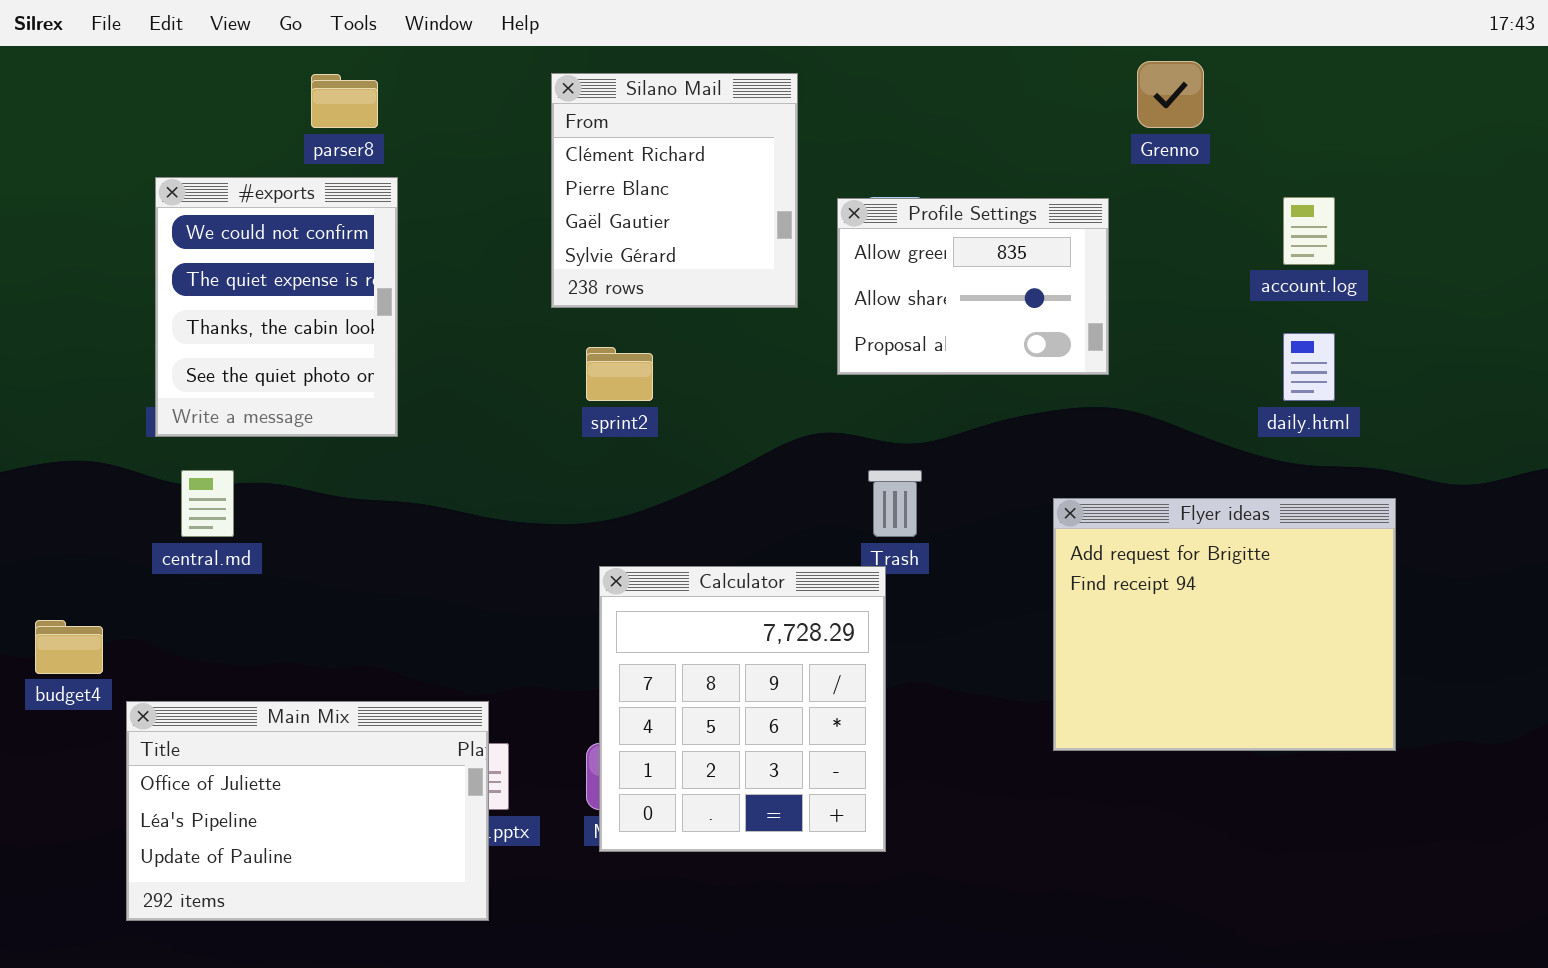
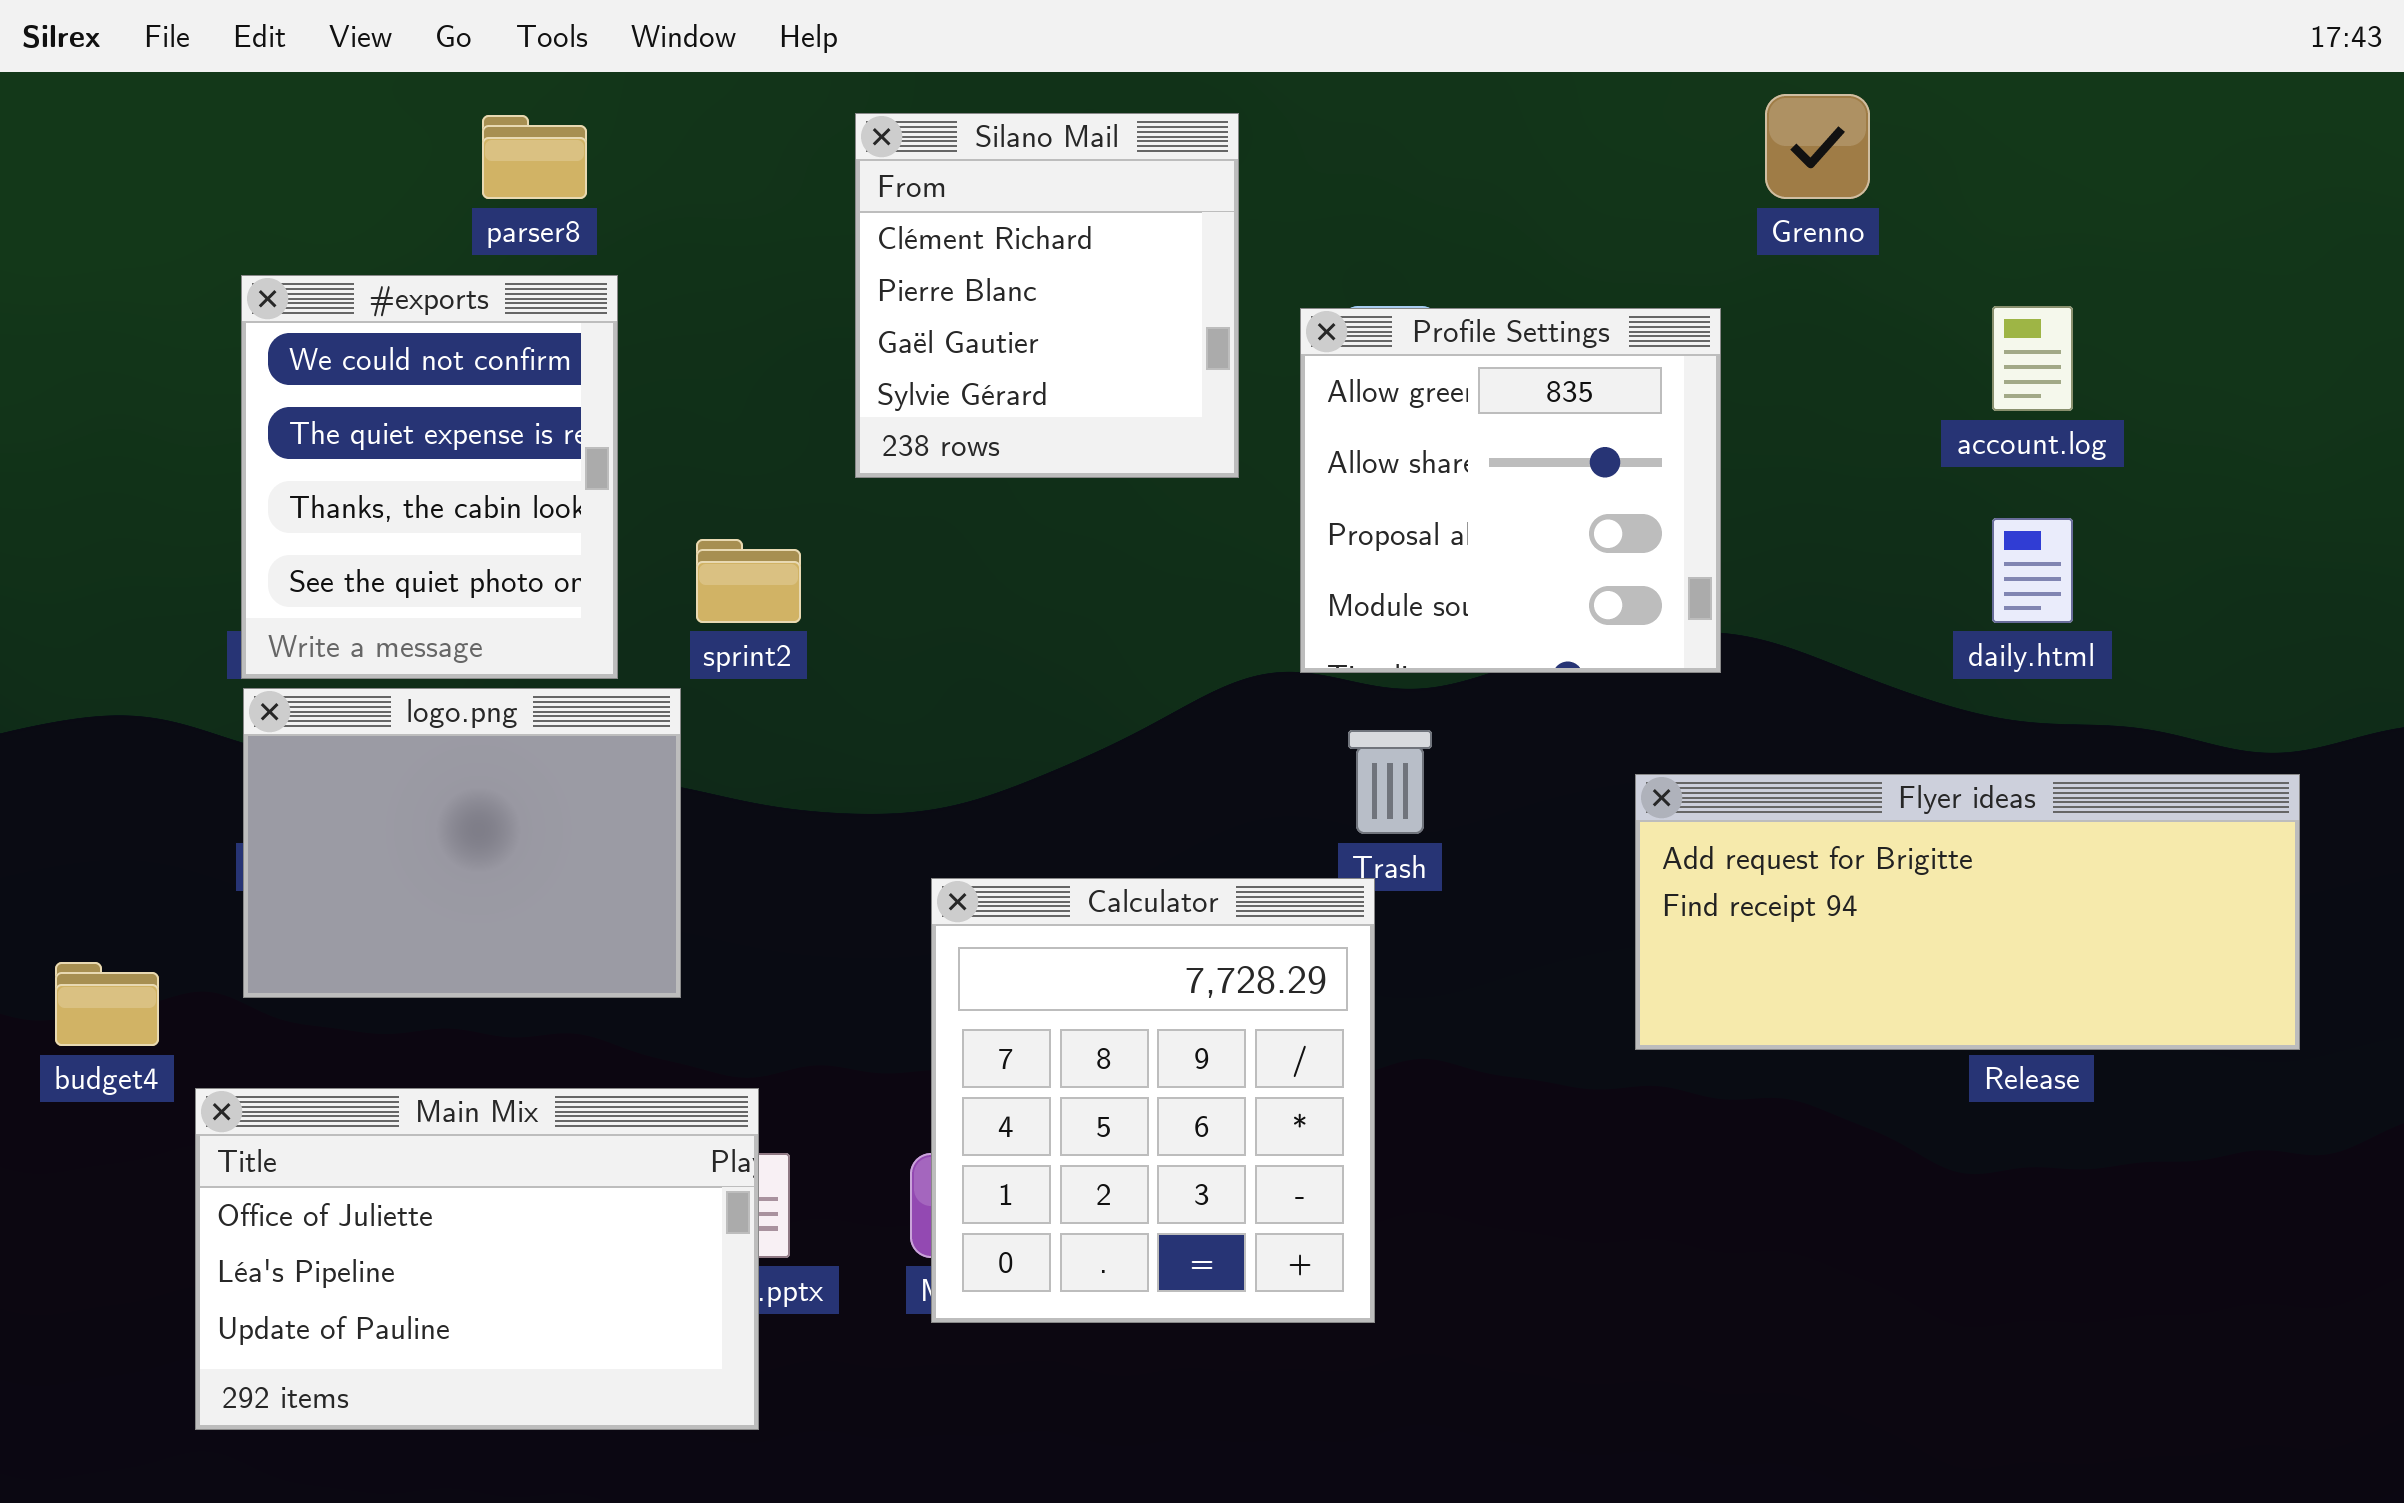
Profile Settings: [837,198,1109,375] -> [1300,308,1721,673], resized
sprint2: [586,347,653,401] -> [696,539,801,623], moved
logo.png: none -> [243,688,681,998], opened
Flyer ideas: [1053,498,1396,751] -> [1635,774,2300,1050], resized

